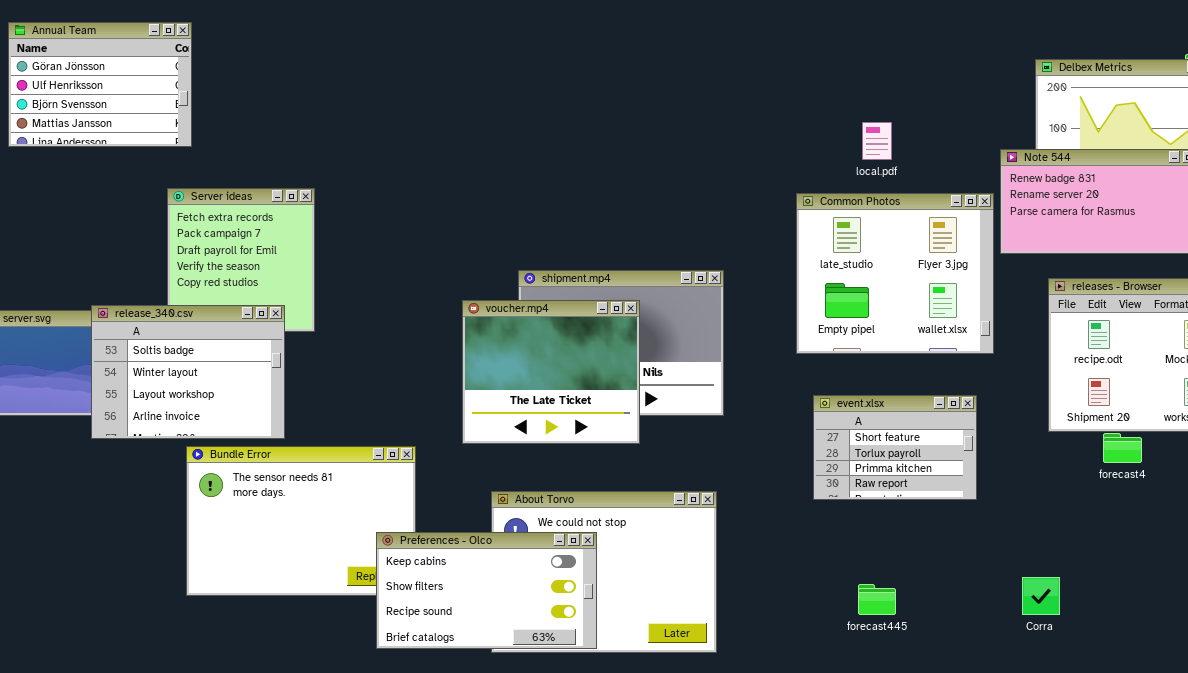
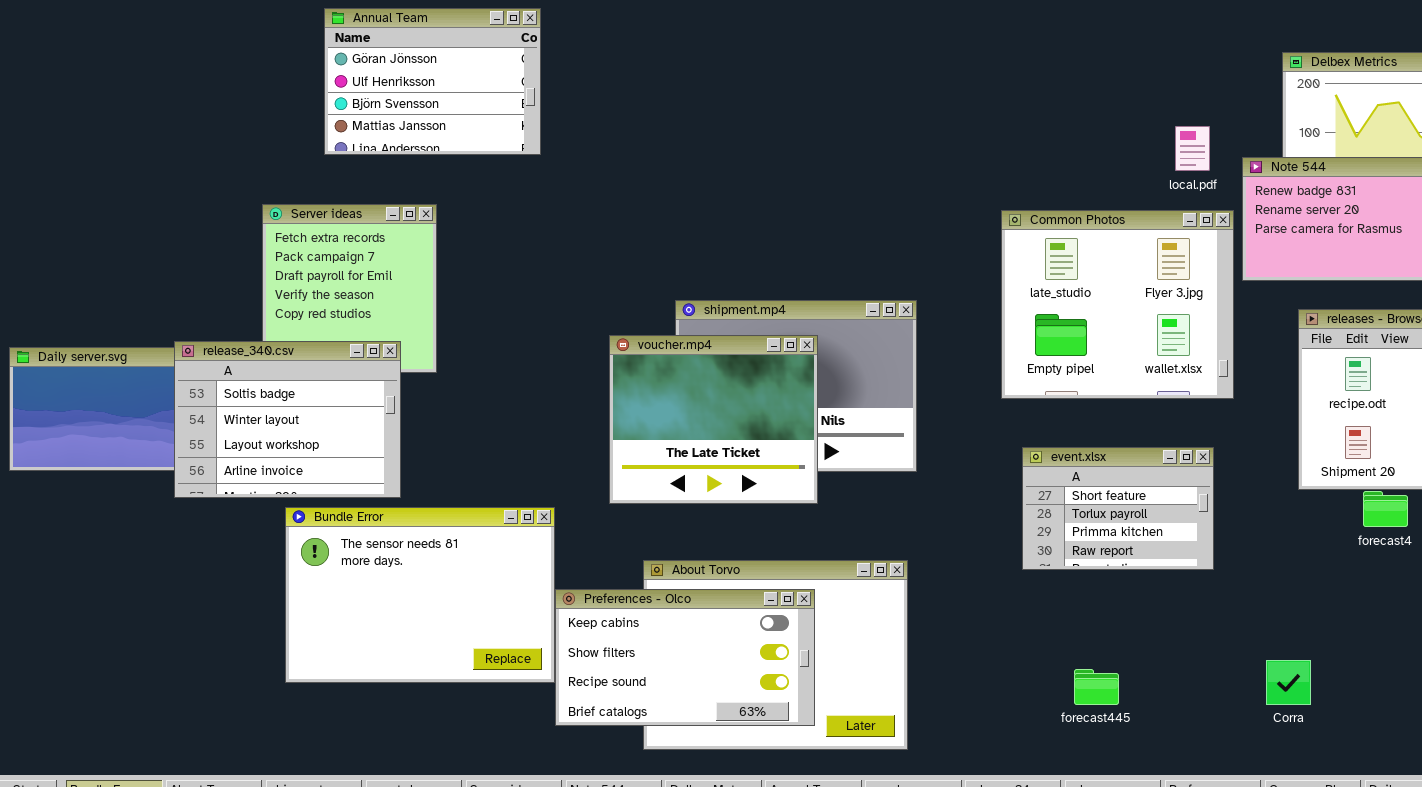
Annual Team: [8,22,192,147] -> [324,8,541,155], moved
local.pdf: [862,122,892,160] -> [1175,126,1210,171], moved
Preferences - Olco: [376,532,597,649] -> [555,589,815,726], moved

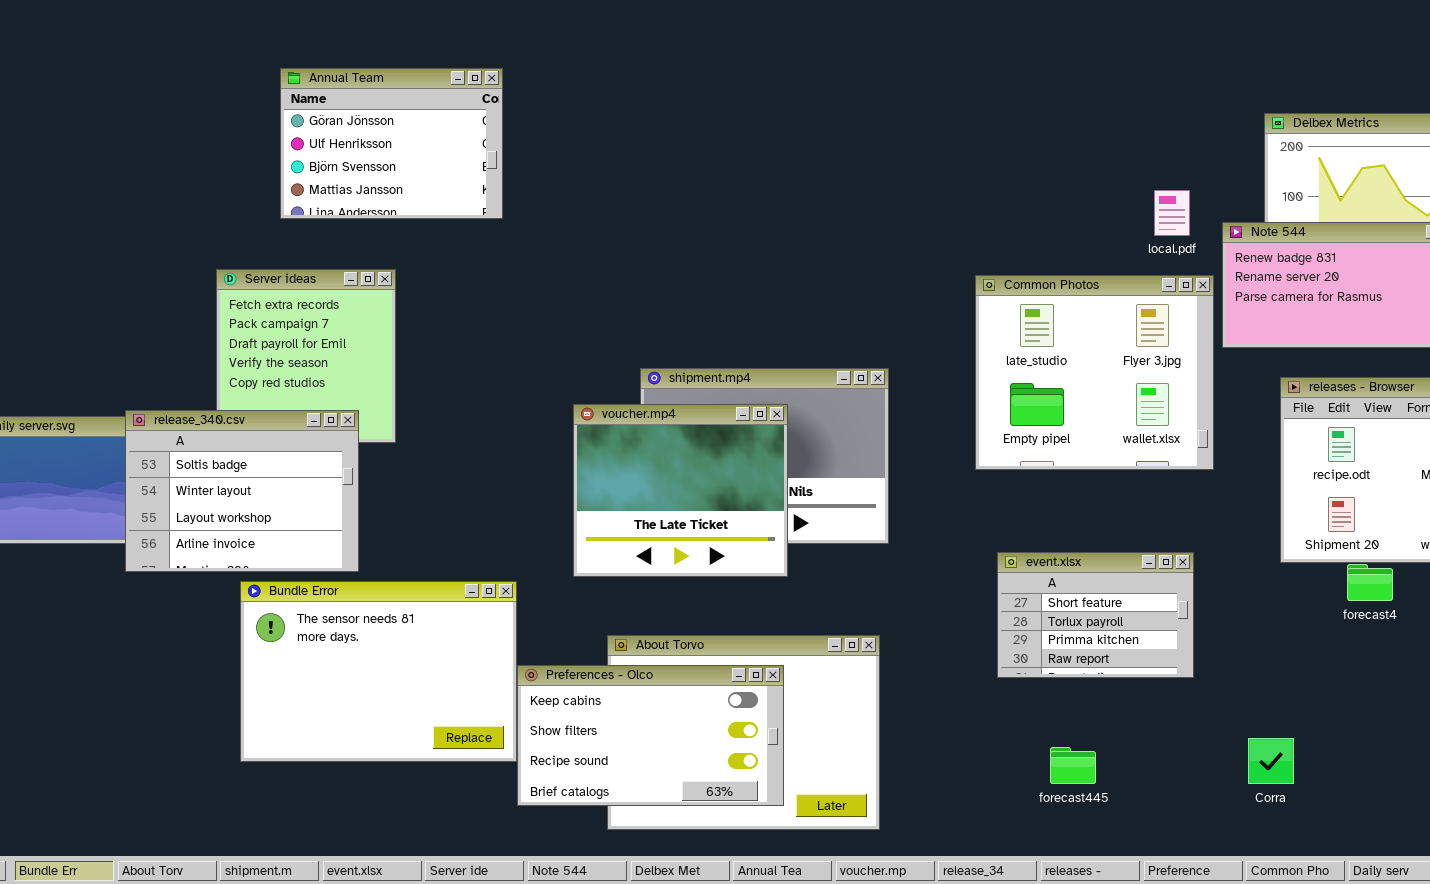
event.xlsx: [1022,447,1214,570] -> [997,552,1194,678], moved

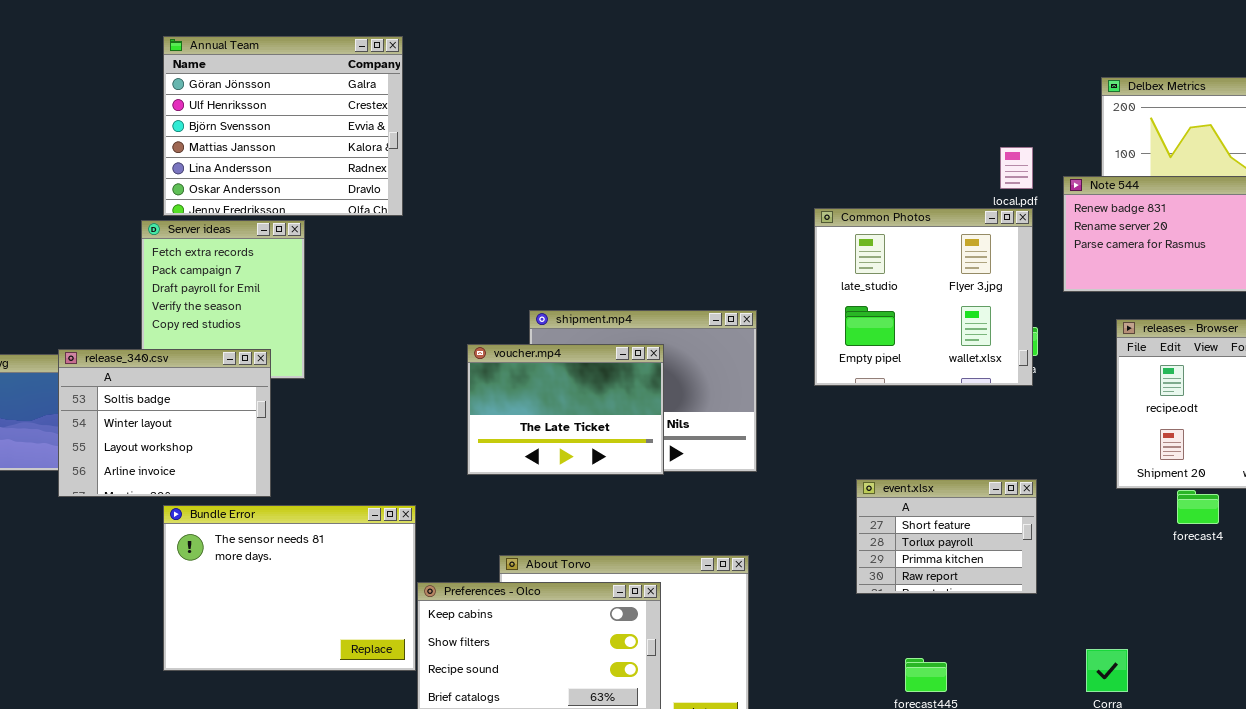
Annual Team: [280,68,503,219] -> [163,36,403,216], resized
Common Photos: [975,275,1214,470] -> [814,208,1033,386], moved
voucher.mp4: [573,404,788,577] -> [467,344,664,475], resized

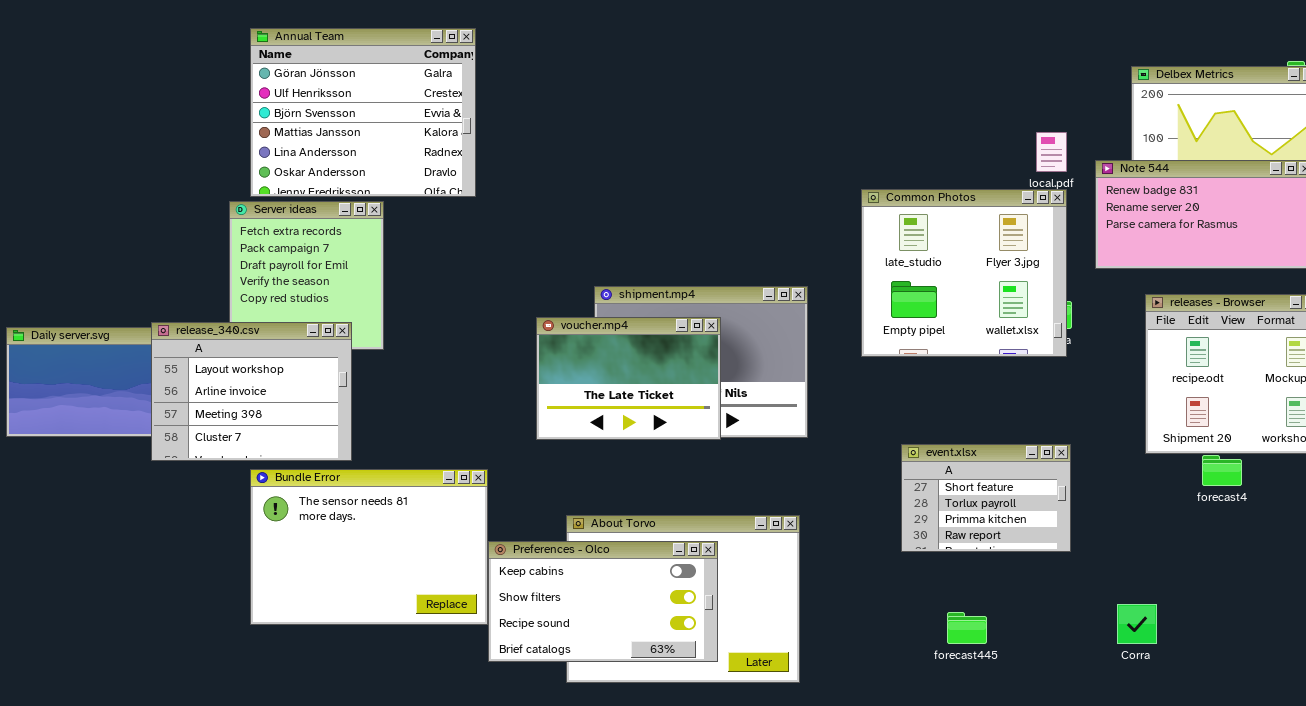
release_340.csv: [58,349,271,497] -> [151,322,352,461], scrolled down 2 rows

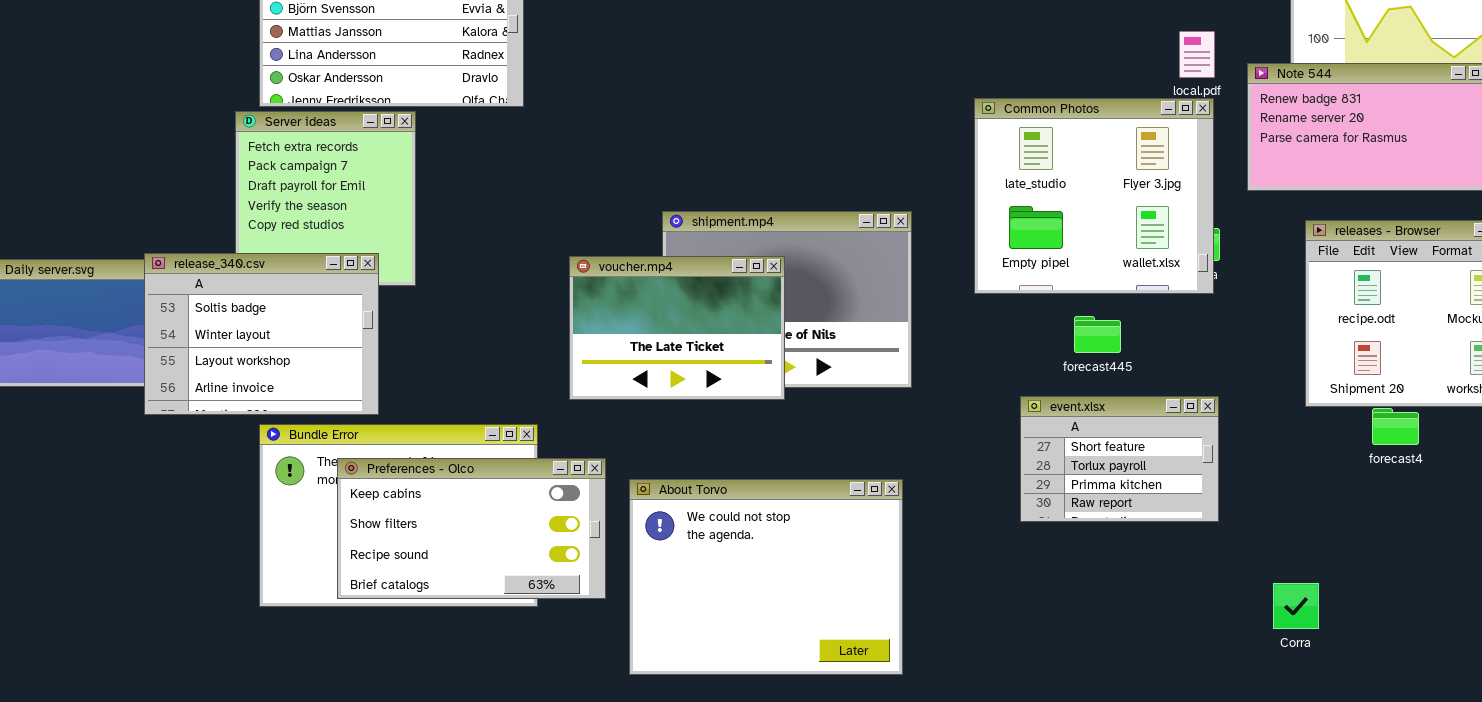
voucher.mp4: [536,317,721,440] -> [569,256,785,400], moved
release_340.csv: [151,322,352,461] -> [144,253,379,415], scrolled up 2 rows
Preferences - Olco: [488,541,718,662] -> [337,458,606,599], moved
forecast445: [947,612,987,644] -> [1074,316,1121,353], moved

